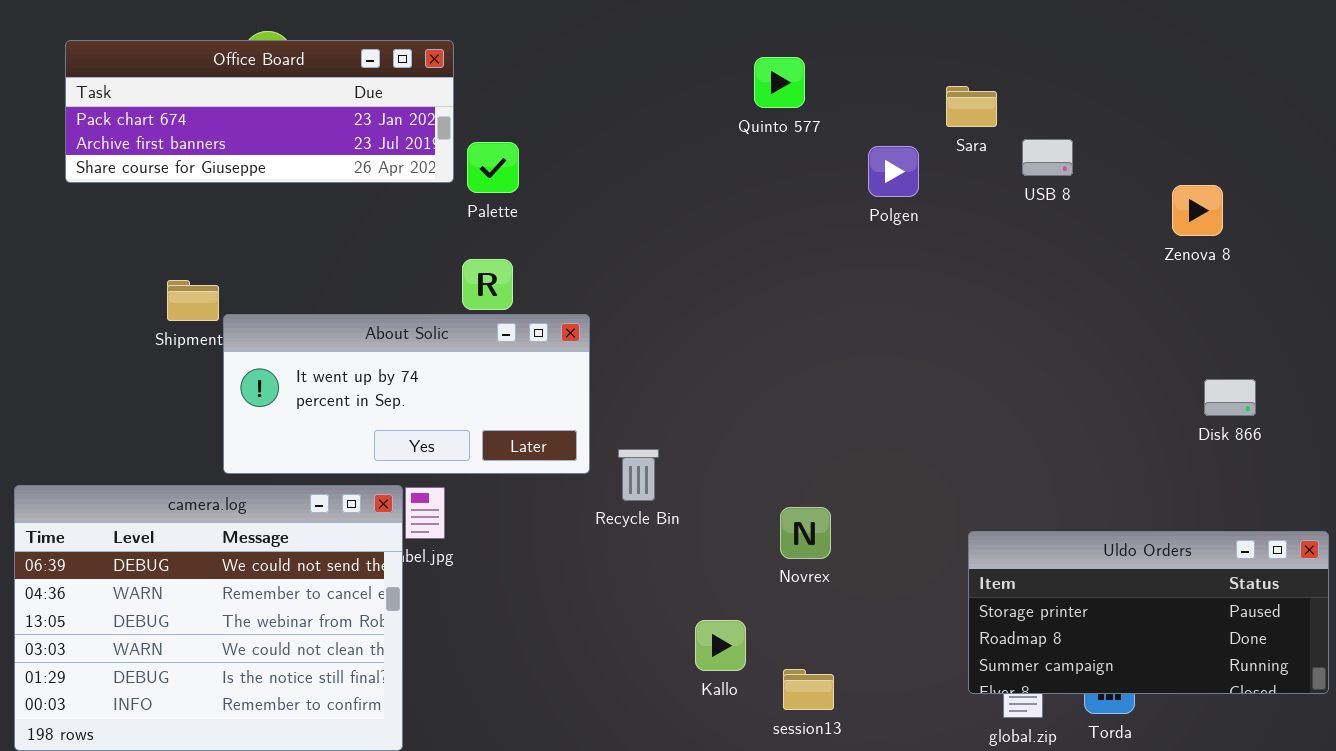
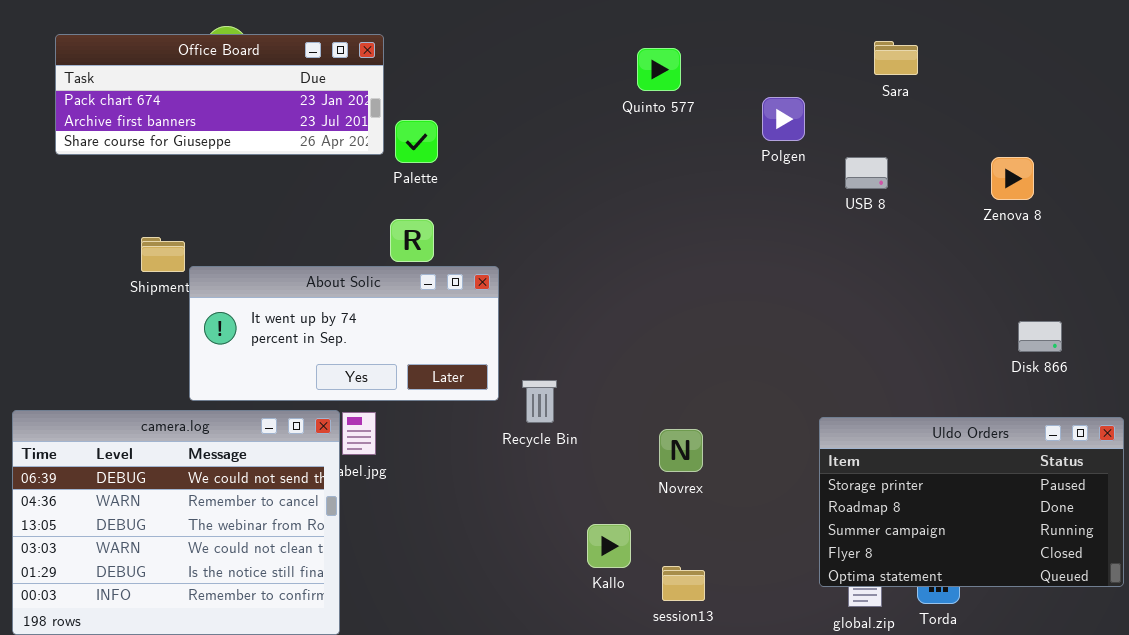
Sara: [946,86,997,127] -> [874,41,918,75], moved
USB 8: [1022,139,1073,176] -> [845,157,888,189], moved
Polgen: [868,146,919,197] -> [762,97,805,141], moved
Uldo Orders: [968,531,1329,694] -> [819,417,1124,587], resized

